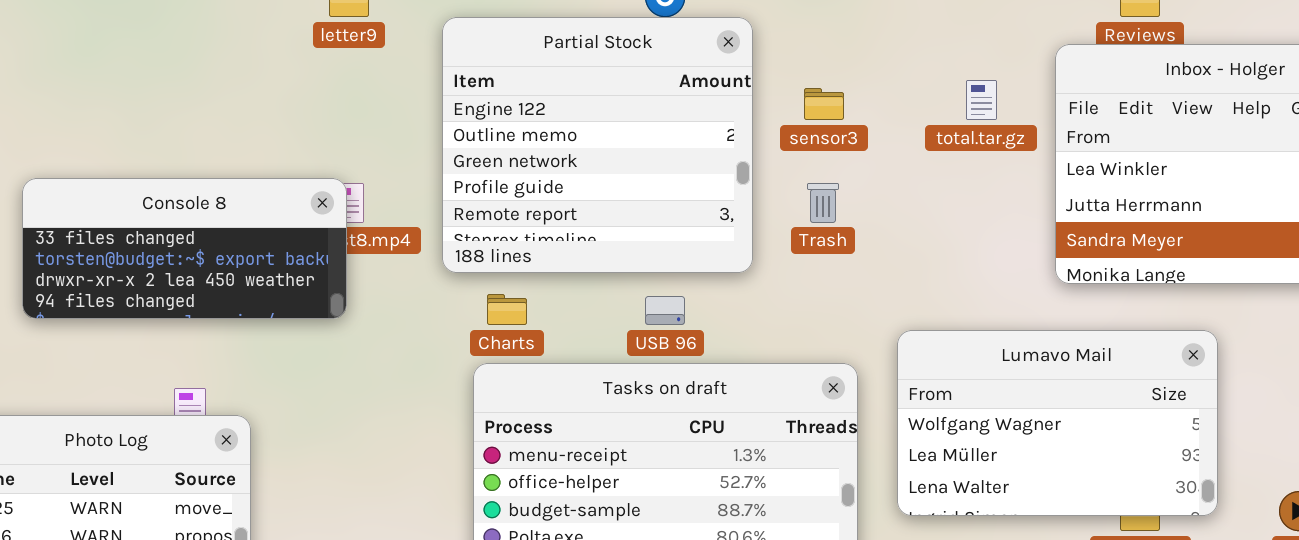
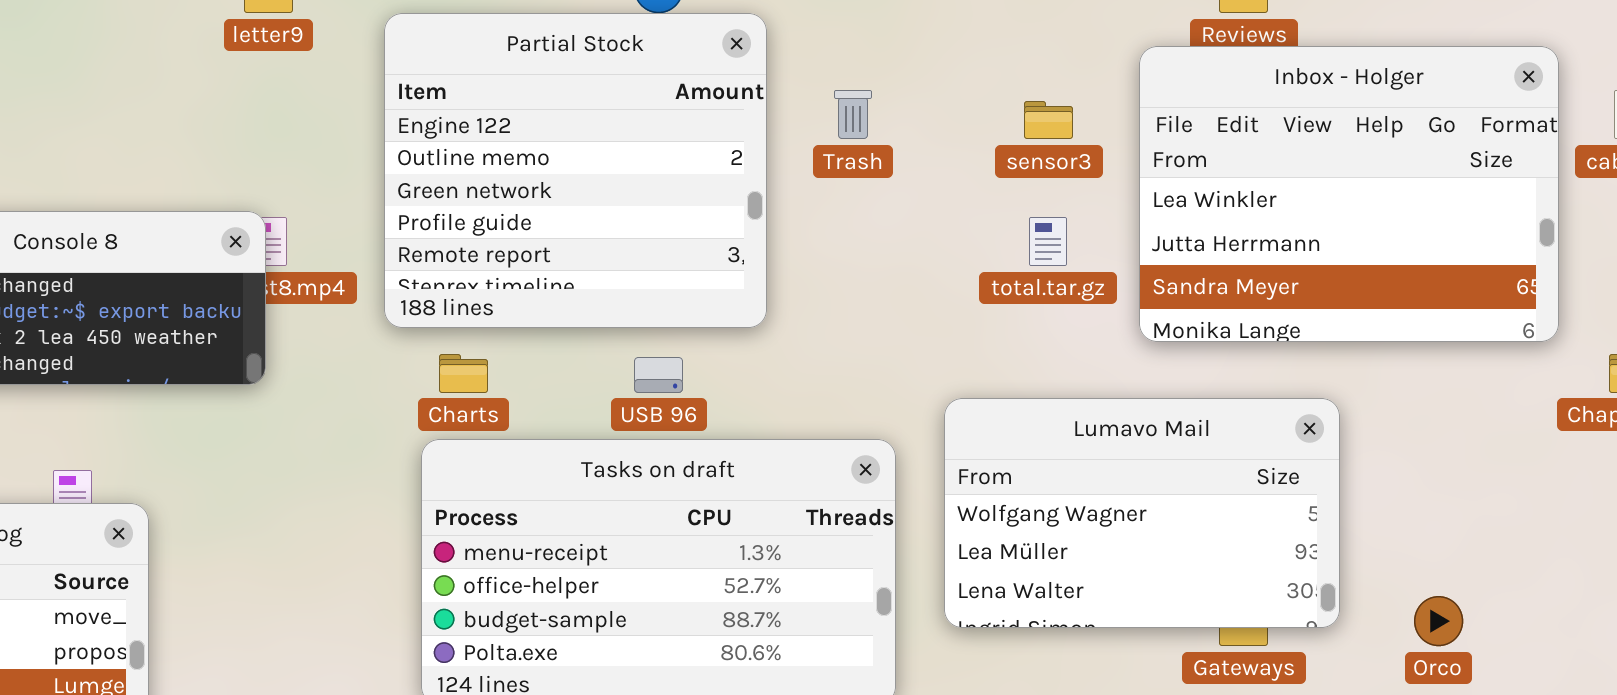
total.tar.gz: [966,80,997,120] -> [1029,217,1067,266], moved
sensor3: [804,88,844,120] -> [1024,101,1073,139], moved
Trash: [807,183,839,223] -> [834,90,872,139], moved

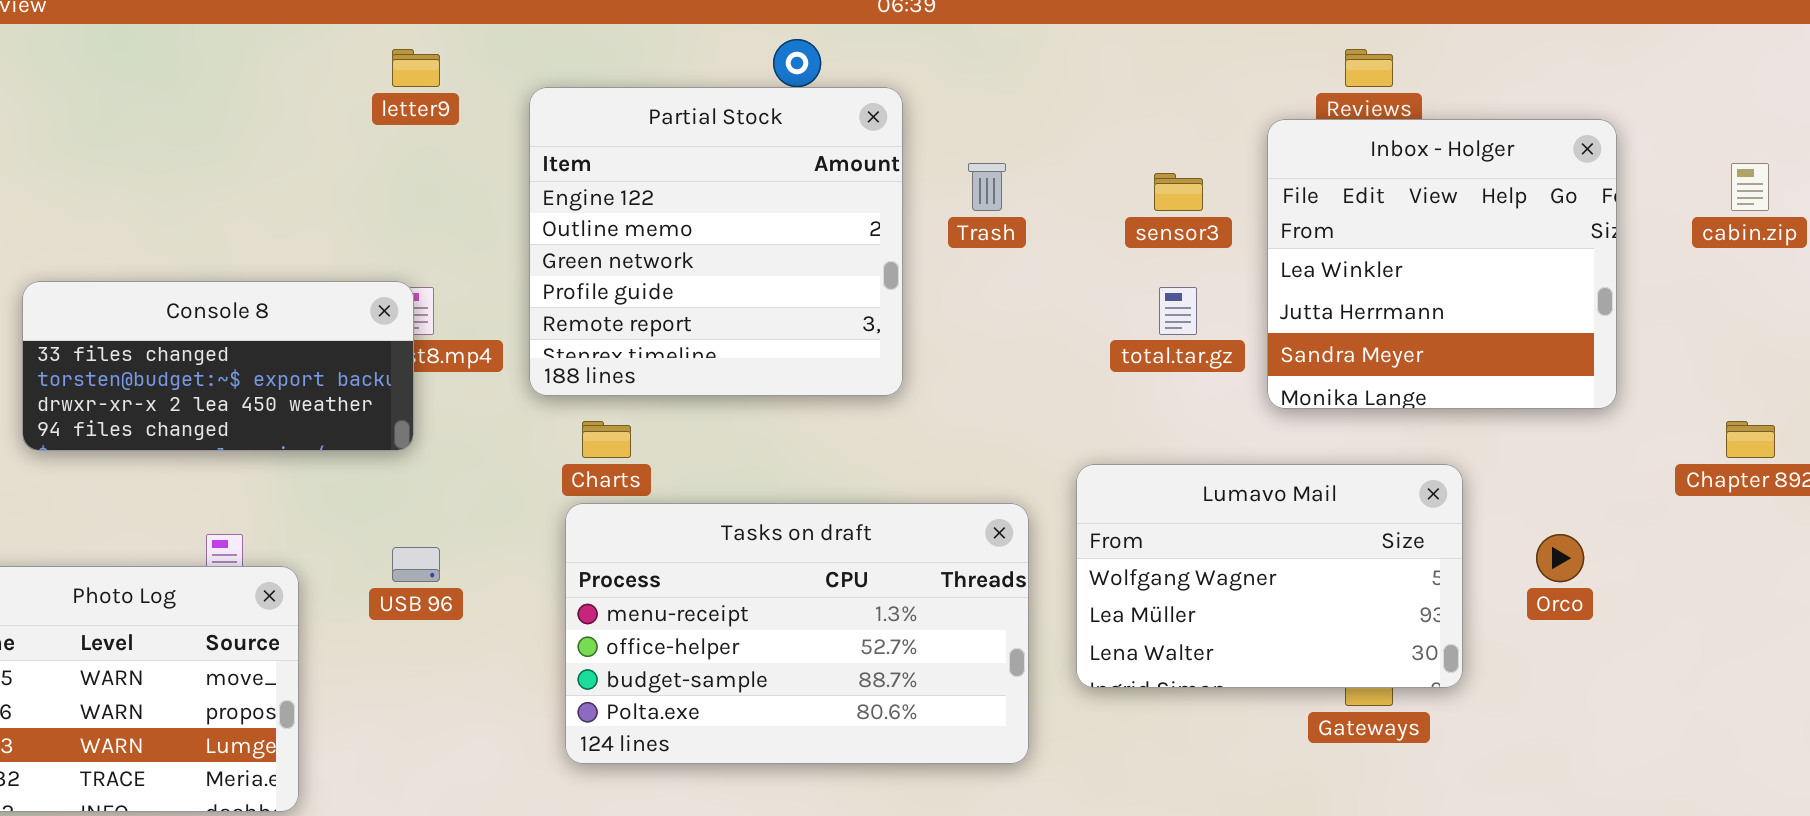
Inbox - Holger: [1139,46,1559,342] -> [1267,119,1617,409], resized
USB 96: [634,357,683,393] -> [392,547,440,582], moved
Orco: [1414,596,1463,646] -> [1536,534,1584,582], moved

